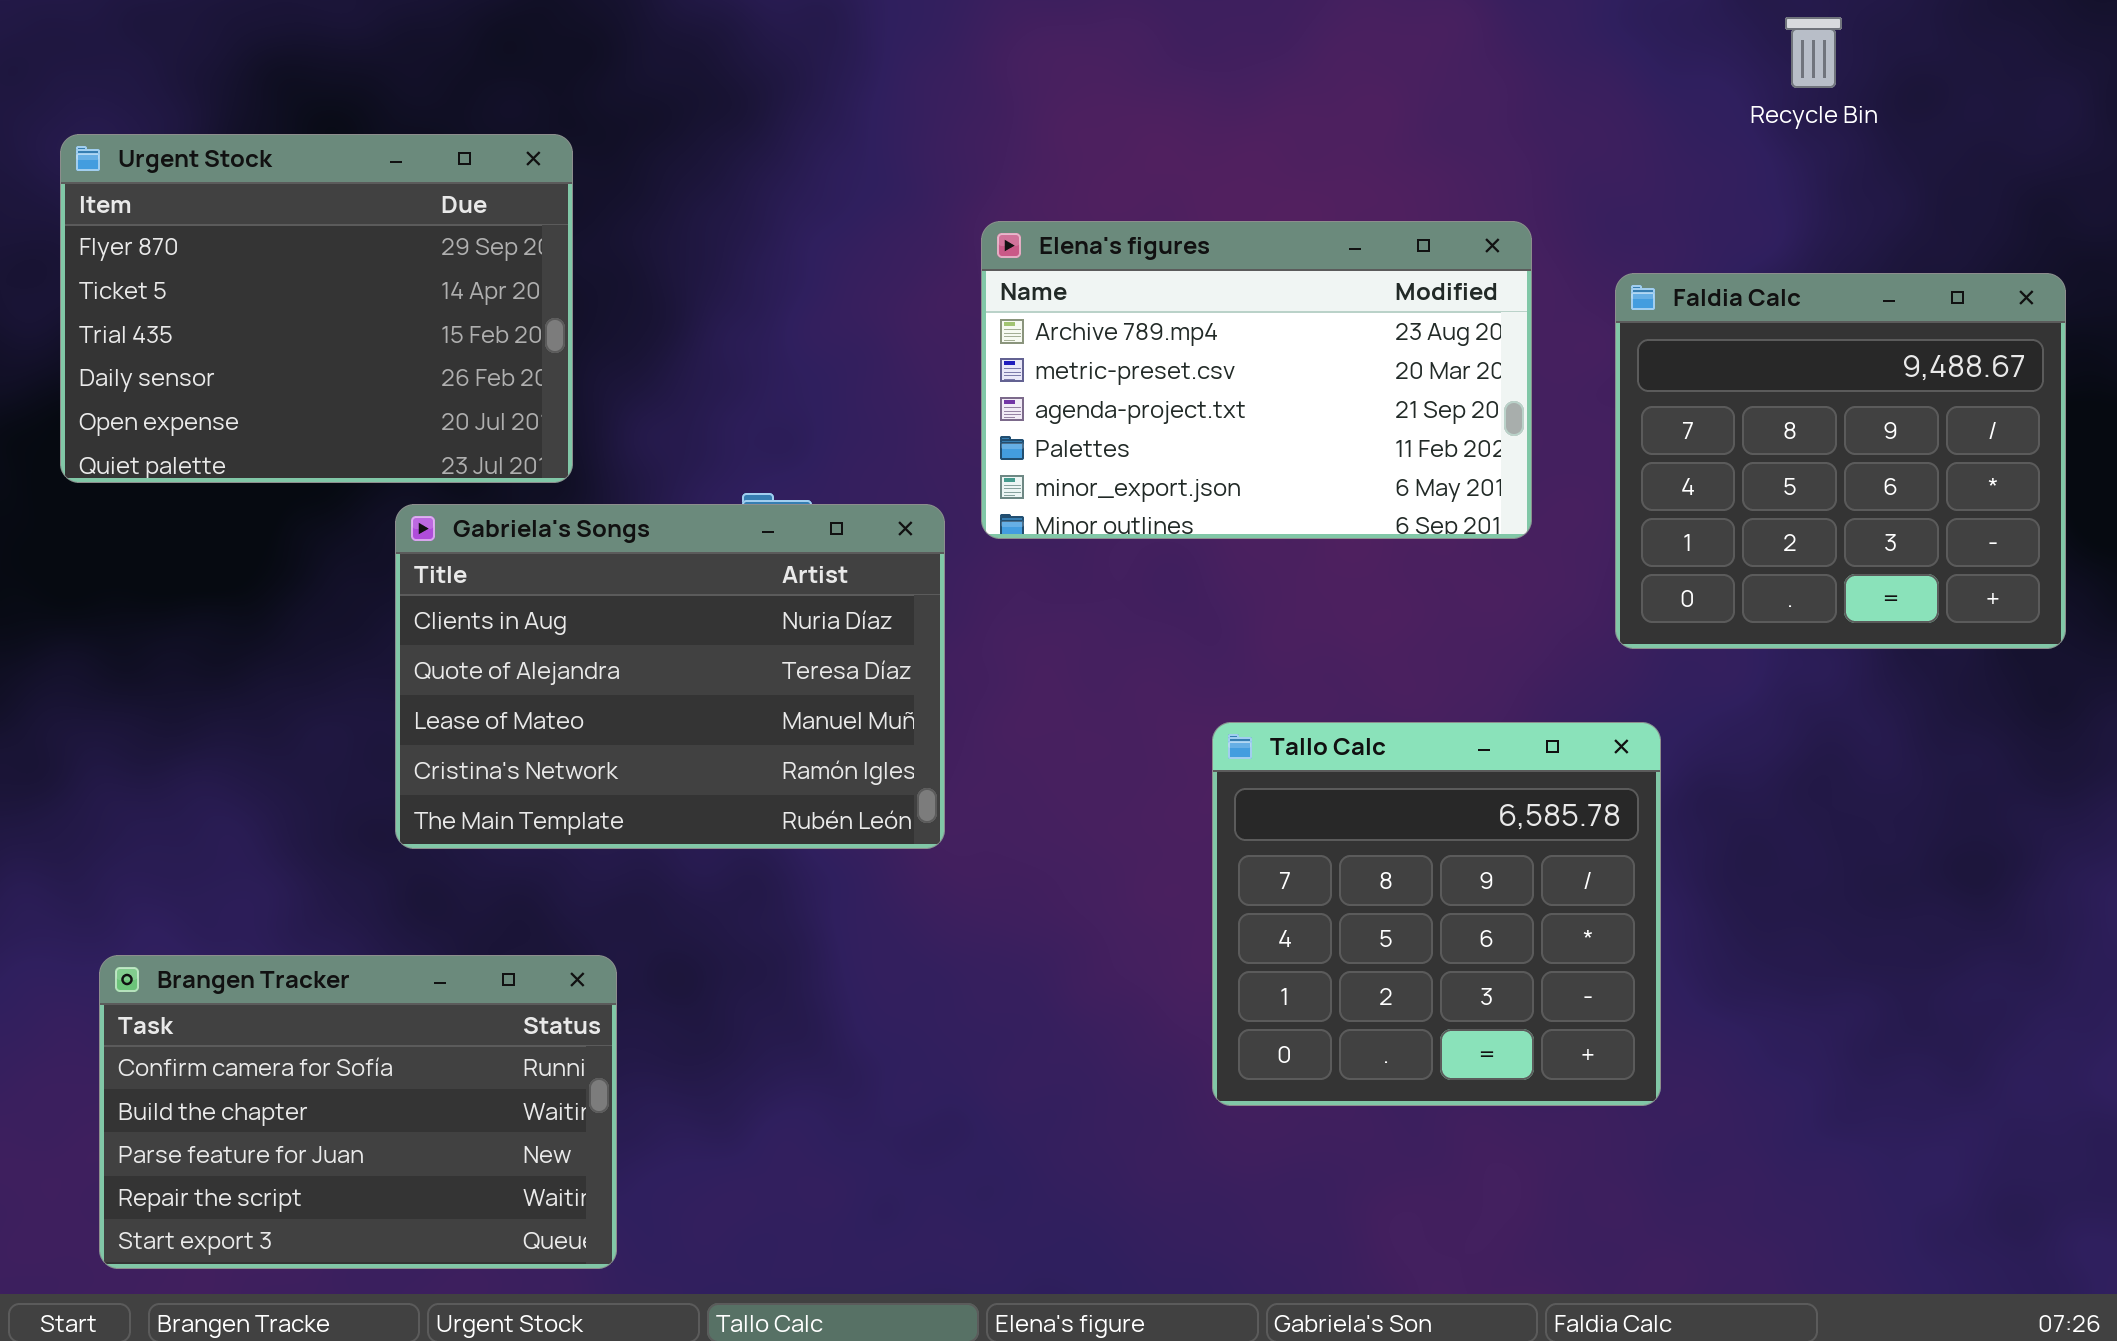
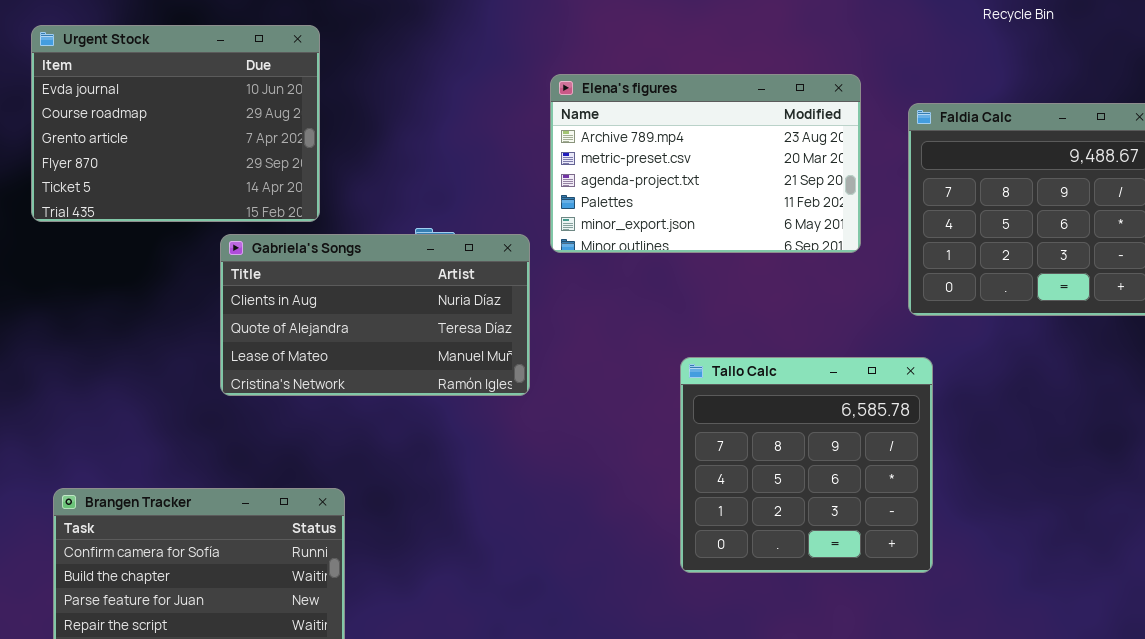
Urgent Stock: [60,134,573,483] -> [31,25,320,222], scrolled up 3 rows
Gabriela's Songs: [395,504,945,849] -> [220,234,530,396], resized

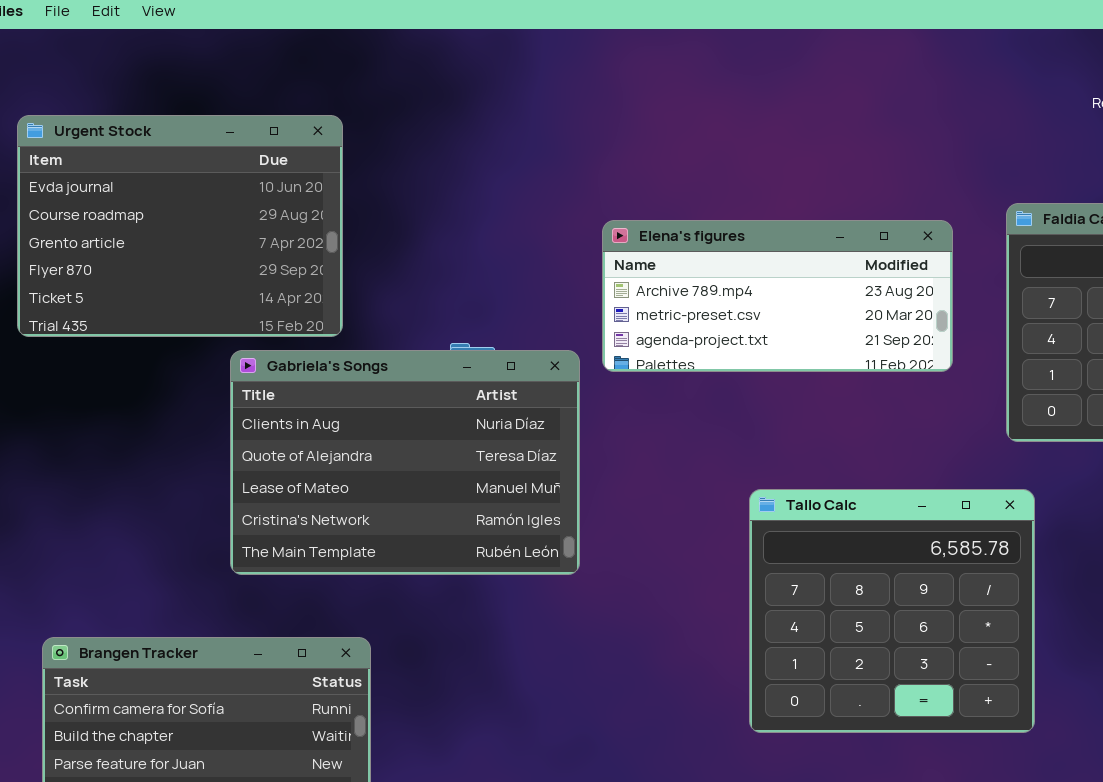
Elena's figures: [550,74,861,253] -> [602,220,953,372], resized
Gabriela's Songs: [220,234,530,396] -> [230,350,580,575], resized

